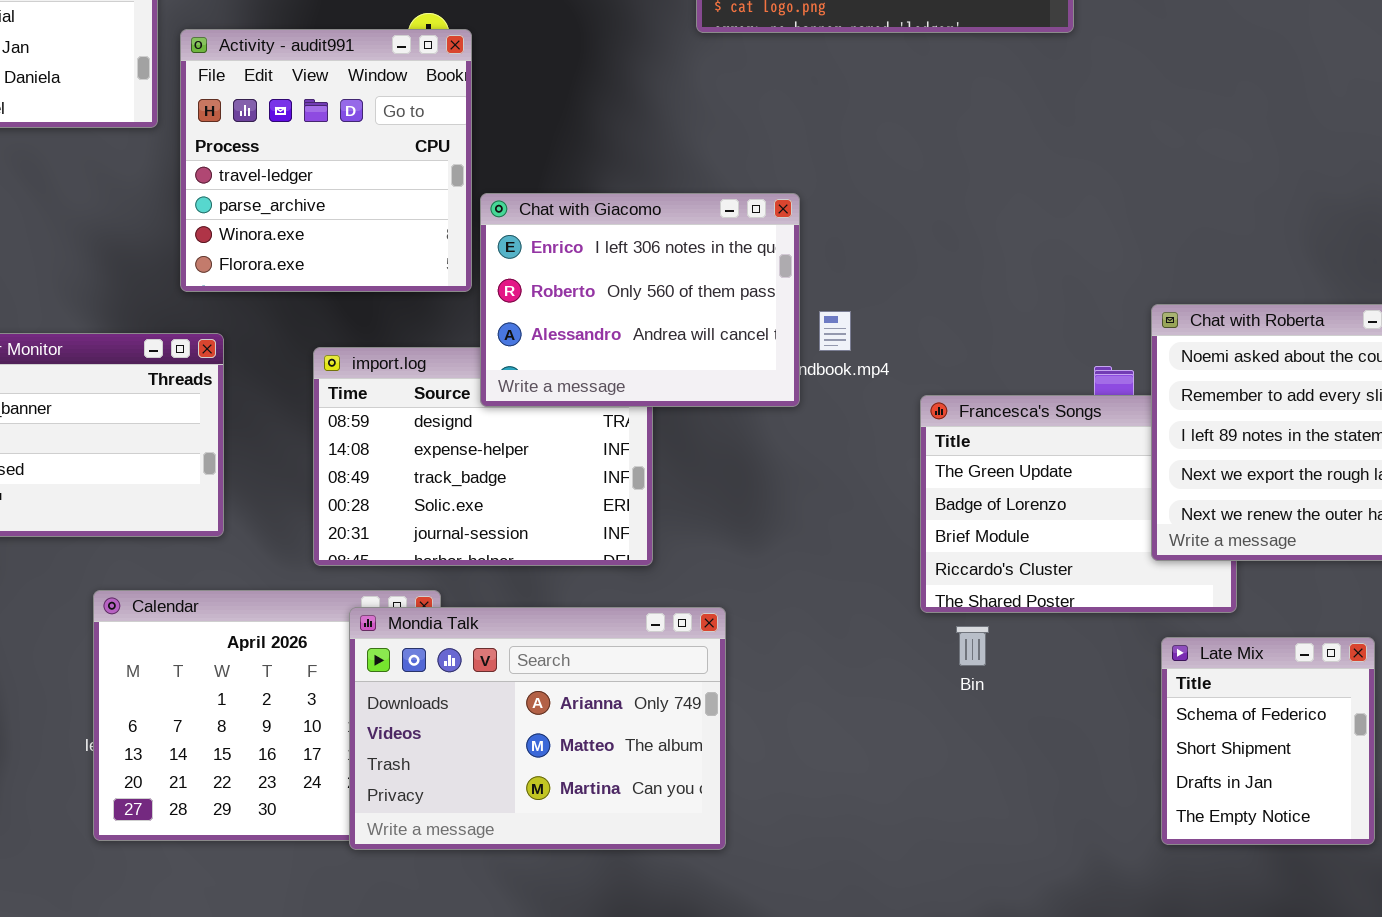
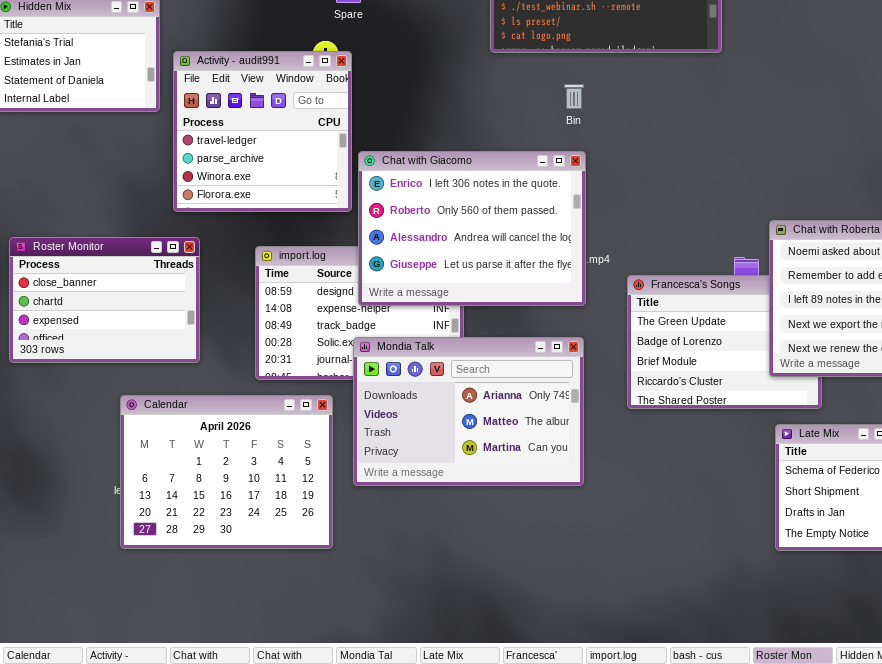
Chat with Giacomo: [480,193,800,407] -> [358,151,586,306], resized
Mondia Talk: [349,607,726,850] -> [353,337,584,486], moved
Bin: [956,626,989,666] -> [564,84,584,109], moved

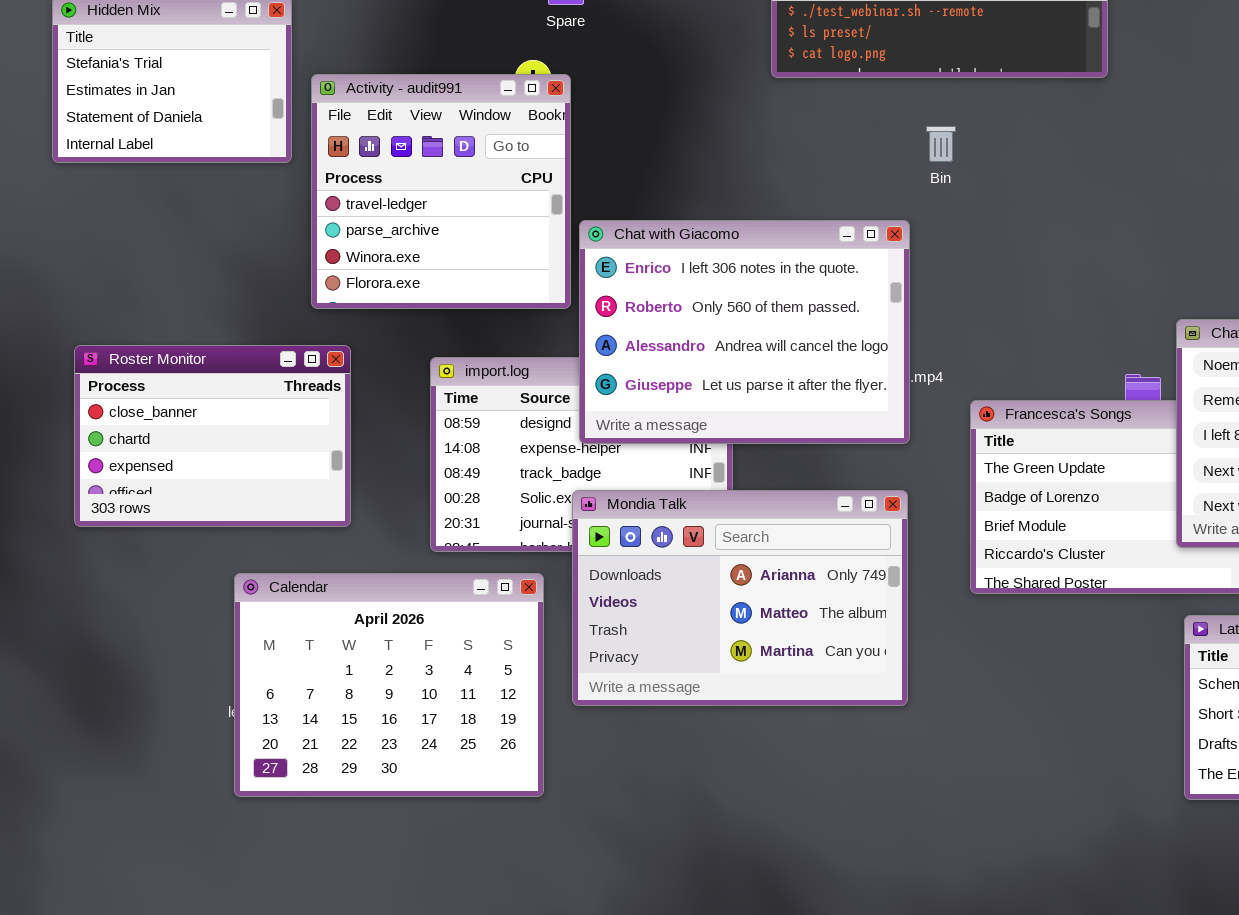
Bin: [564,84,584,109] -> [926,126,956,162], moved

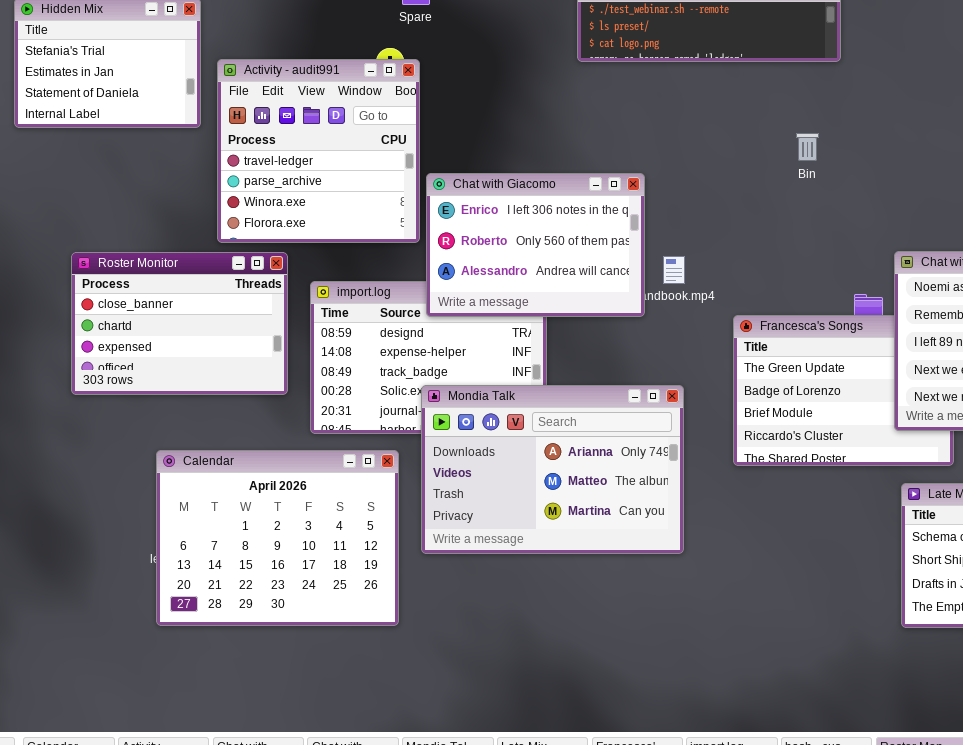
Bin: [926,126,956,162] -> [796,133,819,161], moved
Chat with Giacomo: [579,220,910,444] -> [426,173,645,317], resized
Roster Monitor: [74,345,351,527] -> [71,252,288,395], moved

